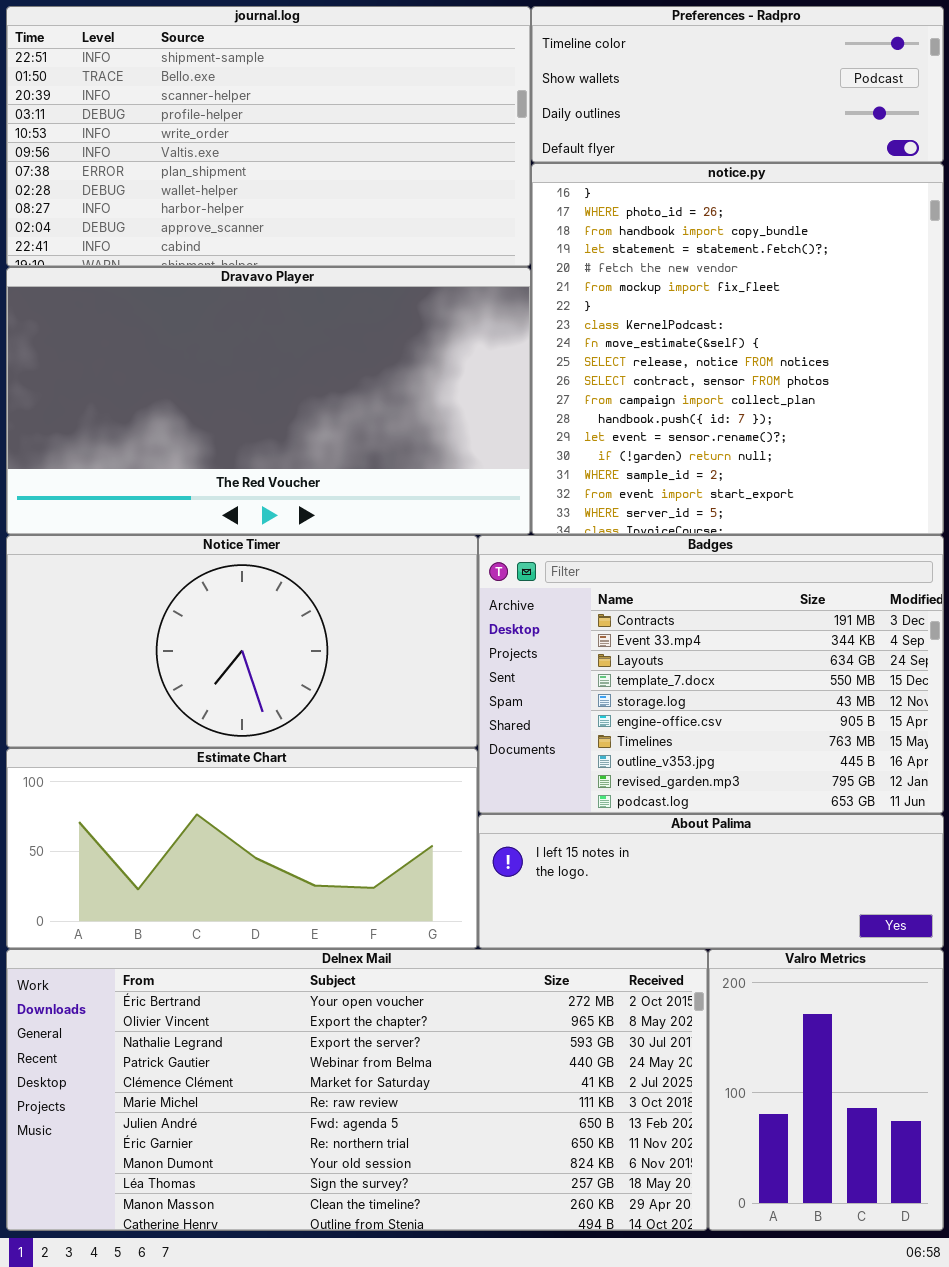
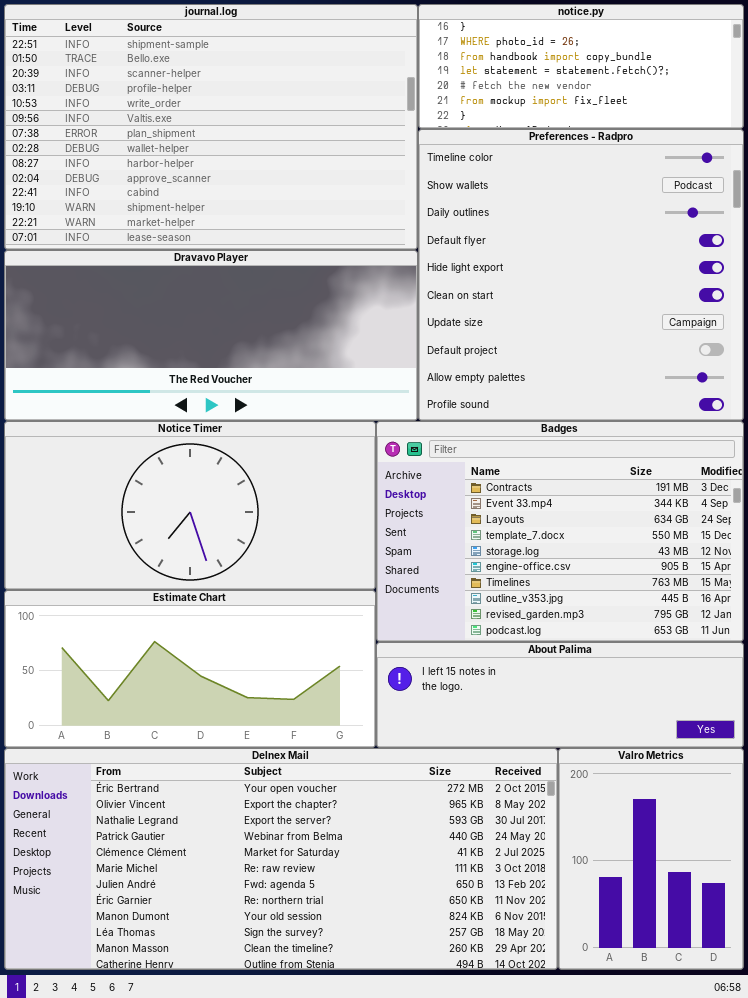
journal.log: [6,6,531,267] -> [4,4,418,250], resized
Preferences - Radpro: [531,6,944,163] -> [418,129,744,421], moved, resized
notice.py: [531,163,944,535] -> [418,4,744,129], moved, resized
Dravavo Player: [6,267,531,535] -> [4,250,418,421], resized

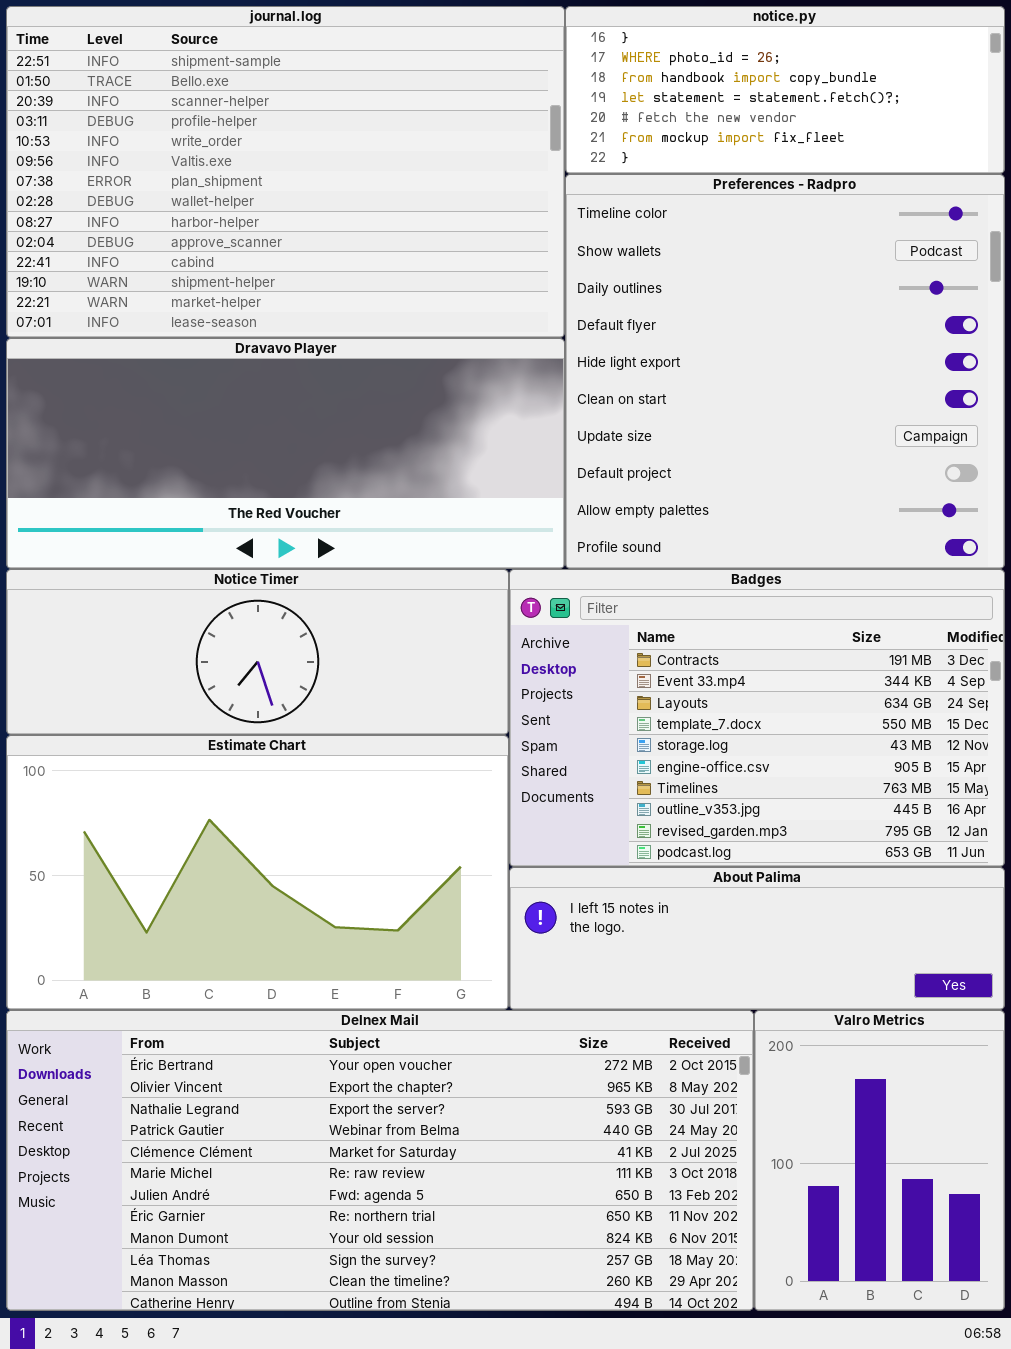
Notice Timer: [4,421,376,590] -> [6,569,509,735], resized
Estimate Chart: [4,590,376,748] -> [6,735,509,1010], resized

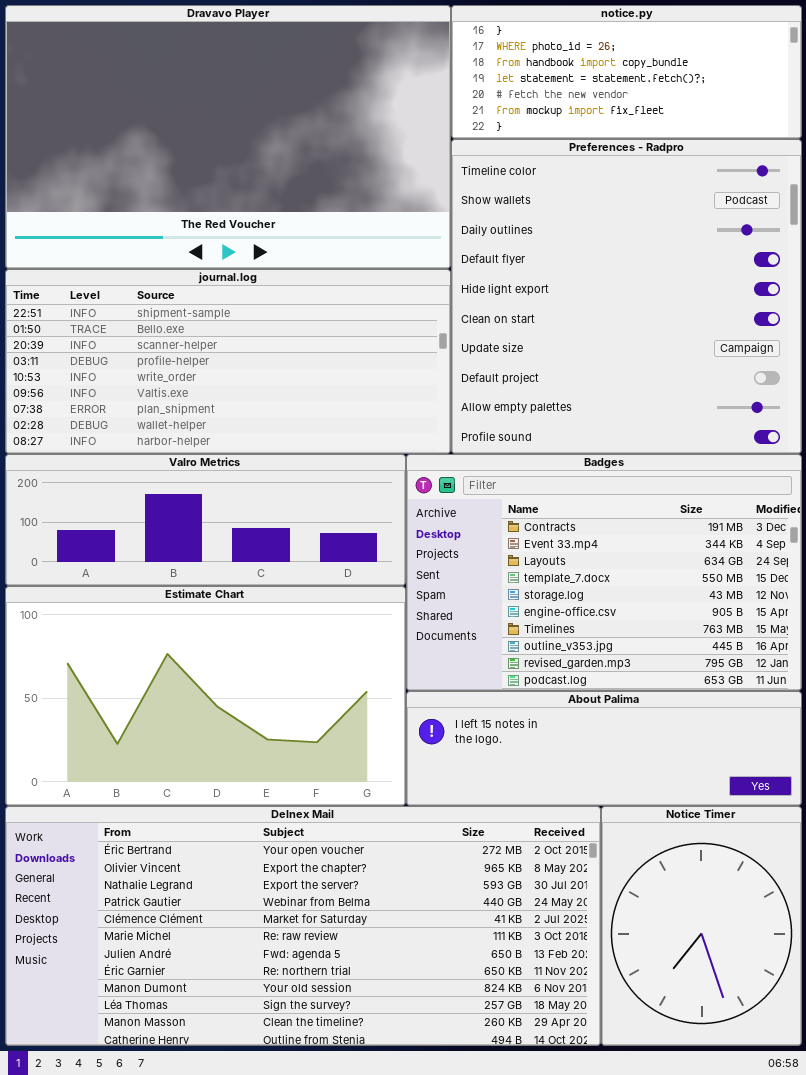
journal.log: [6,6,565,338] -> [5,269,451,454], moved, resized
Dravavo Player: [6,338,565,569] -> [5,5,451,269], moved, resized
Notice Timer: [6,569,509,735] -> [601,806,802,1046], moved, resized
Valro Metrics: [754,1010,1005,1311] -> [5,454,406,586], moved, resized

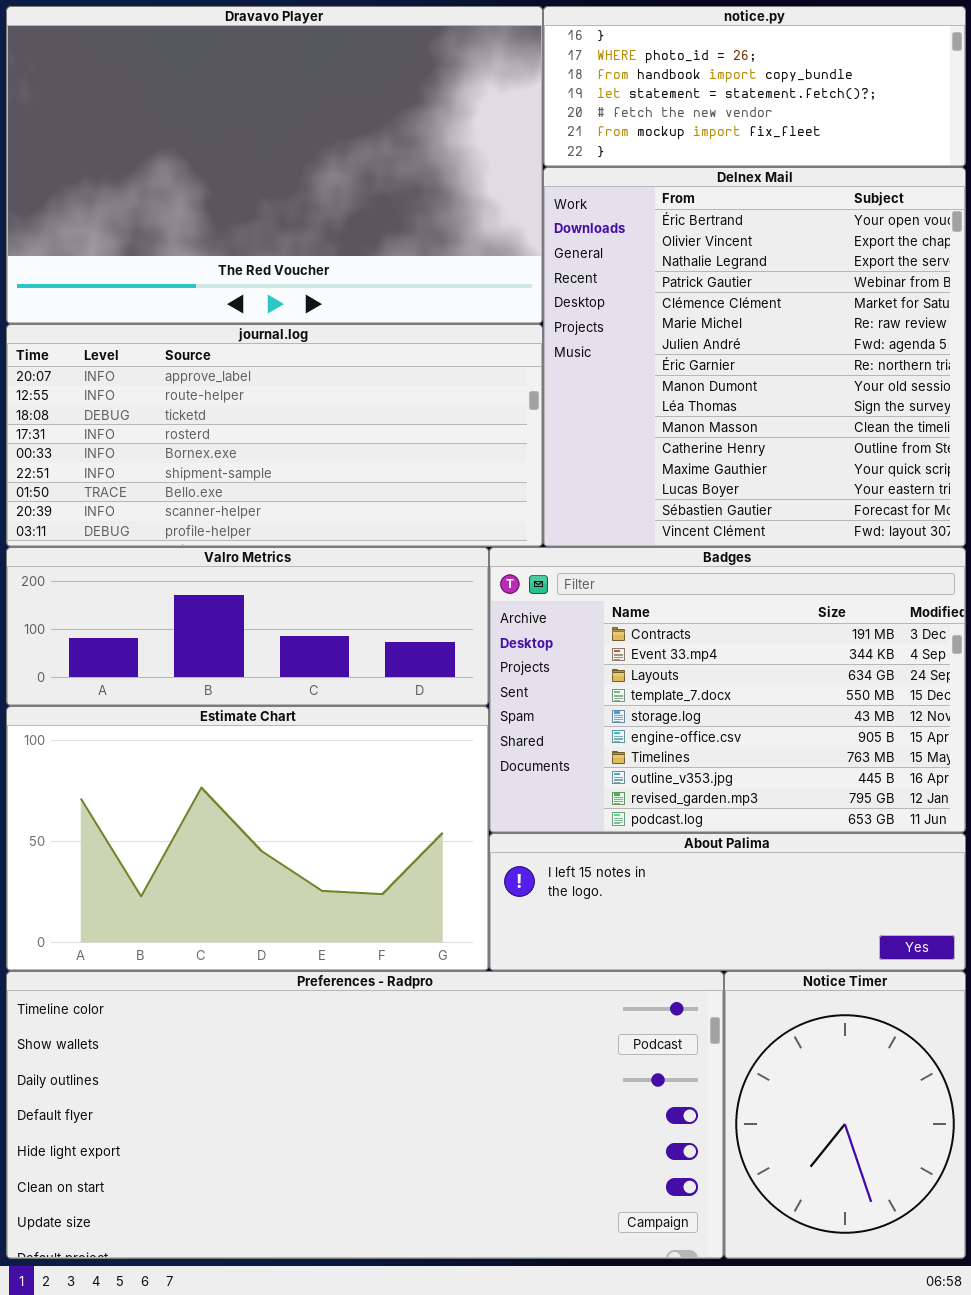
Preferences - Radpro: [451,139,802,454] -> [6,971,724,1259], moved, resized
journal.log: [5,269,451,454] -> [6,324,543,547], scrolled up 5 rows
Delnex Mail: [5,806,601,1046] -> [543,167,966,547], moved, resized

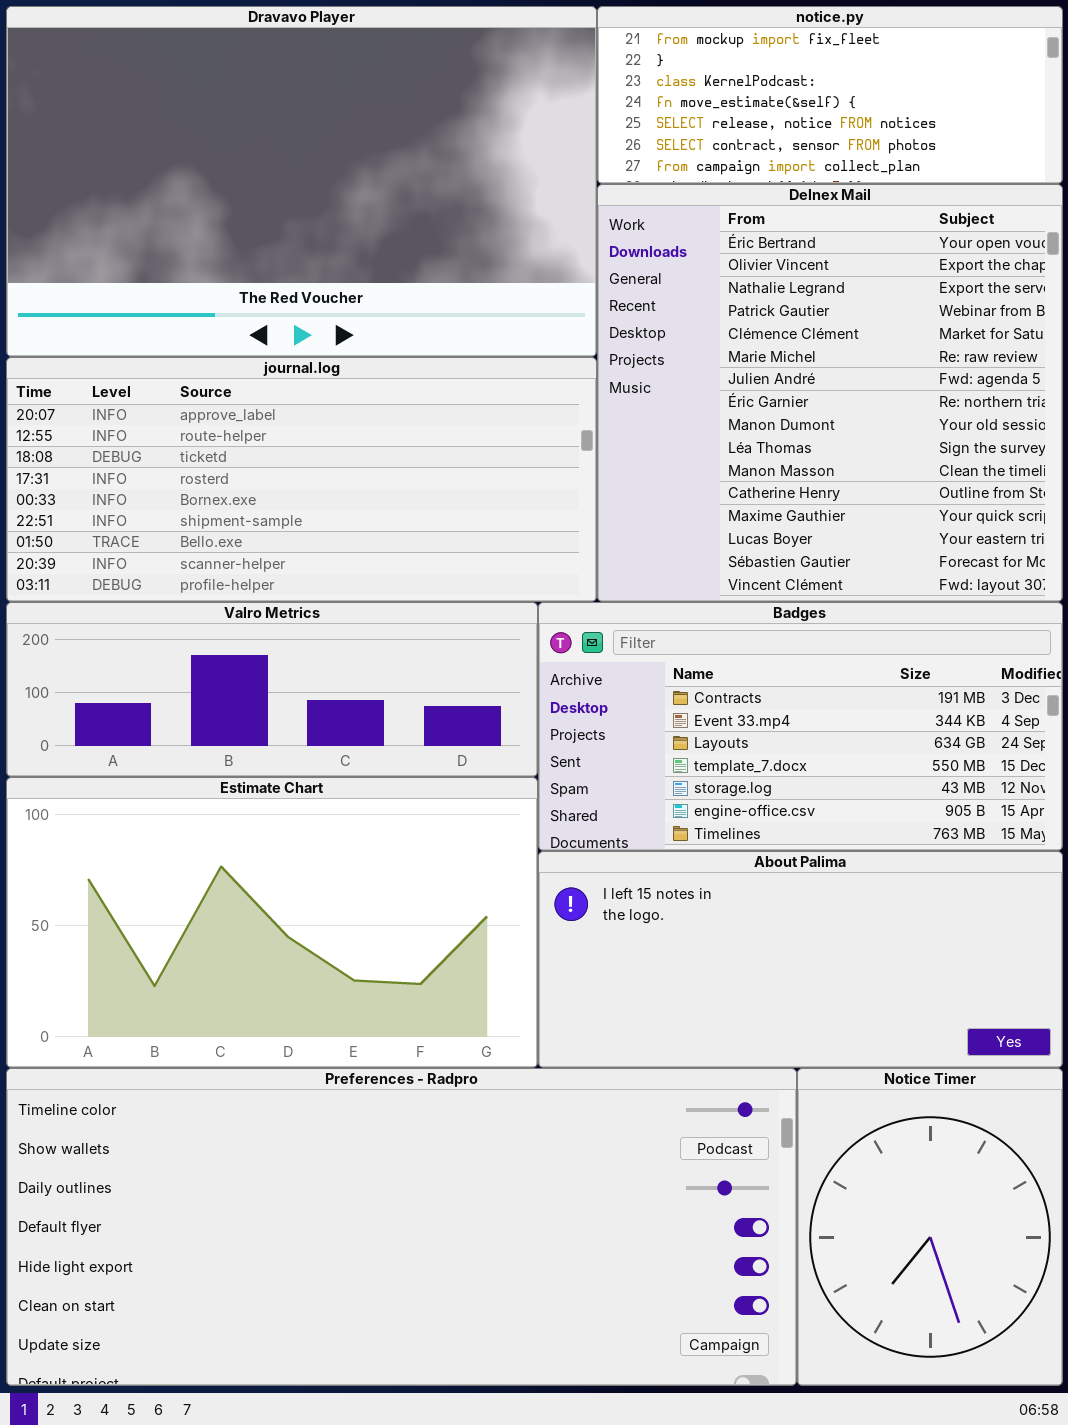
notice.py: [543,6,966,167] -> [597,6,1063,184], scrolled down 5 rows
Badges: [489,547,966,833] -> [538,602,1063,851], resized
About Palima: [489,833,966,971] -> [538,851,1063,1068], resized

